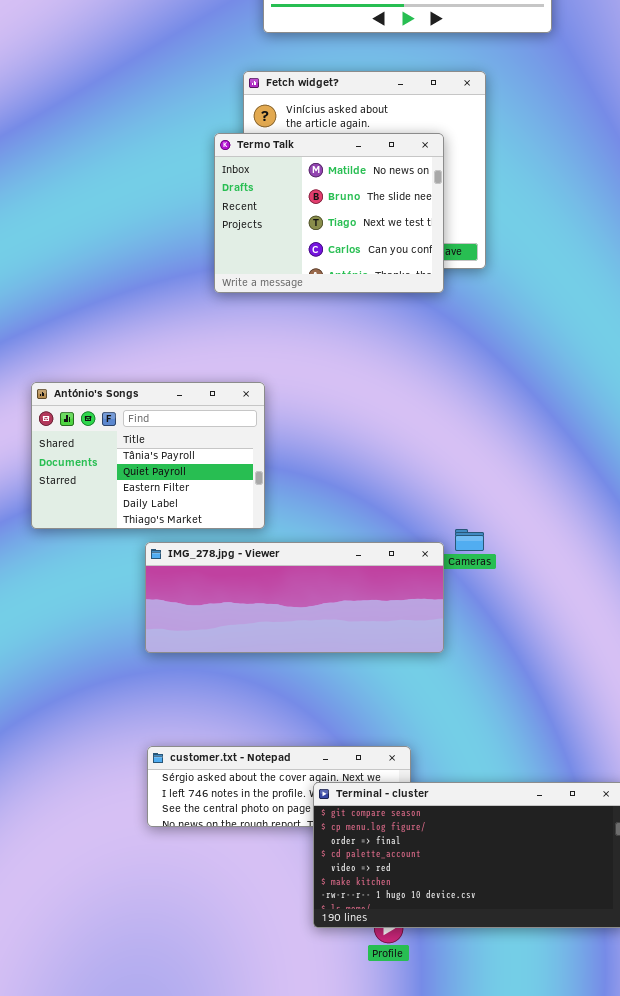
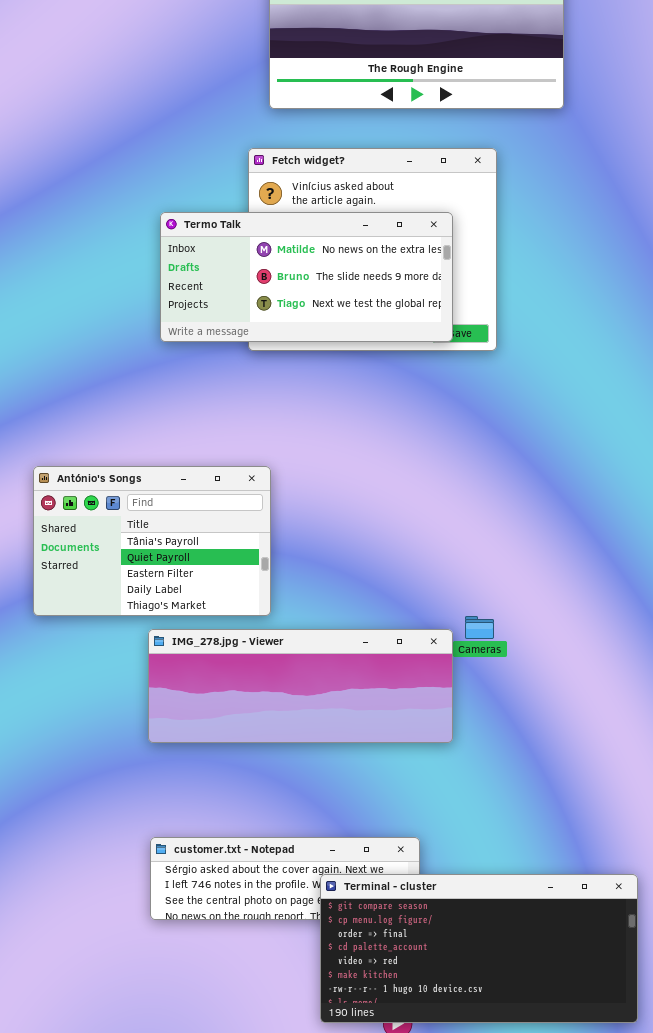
Termo Talk: [214,133,444,293] -> [160,212,453,342], resized

